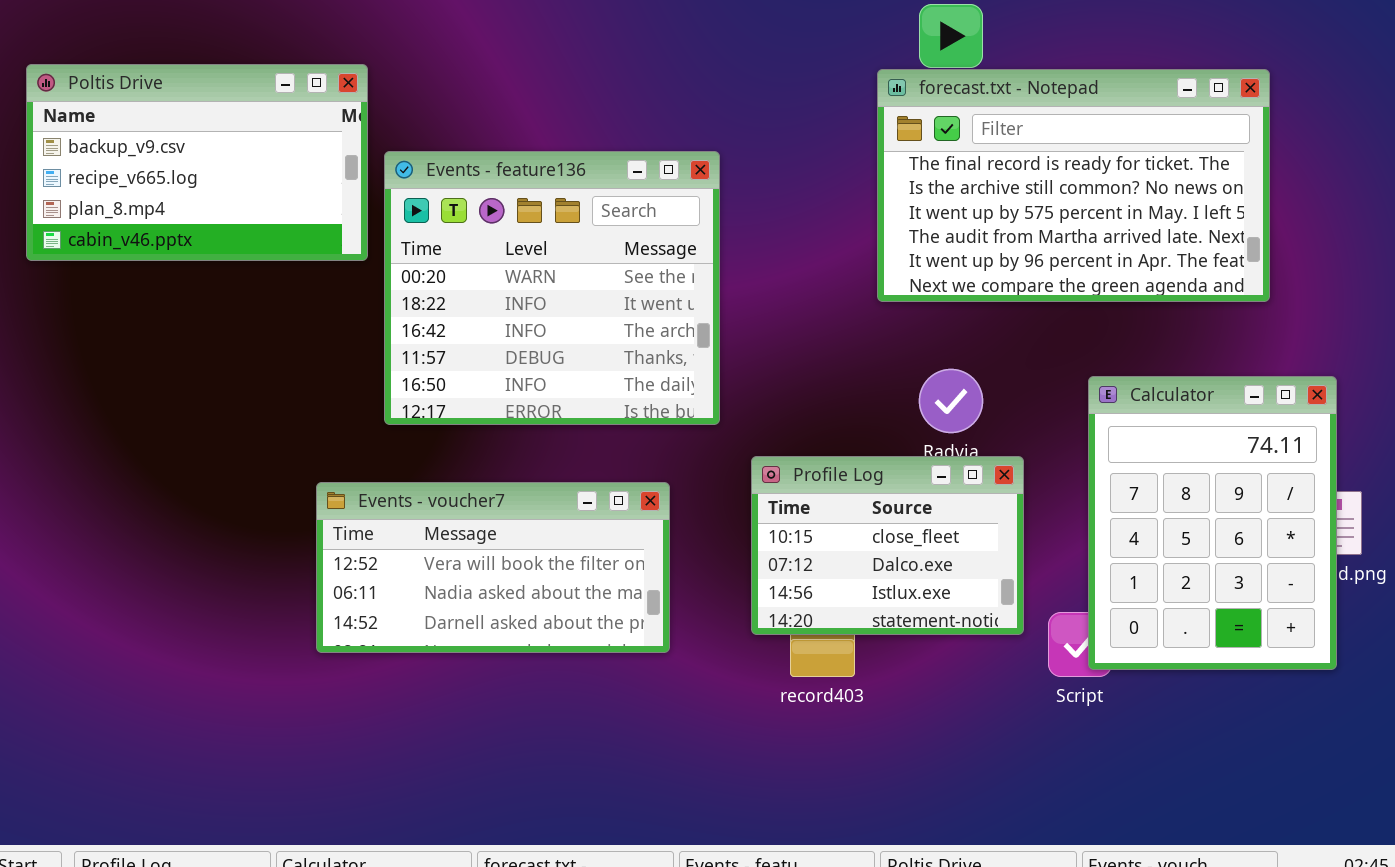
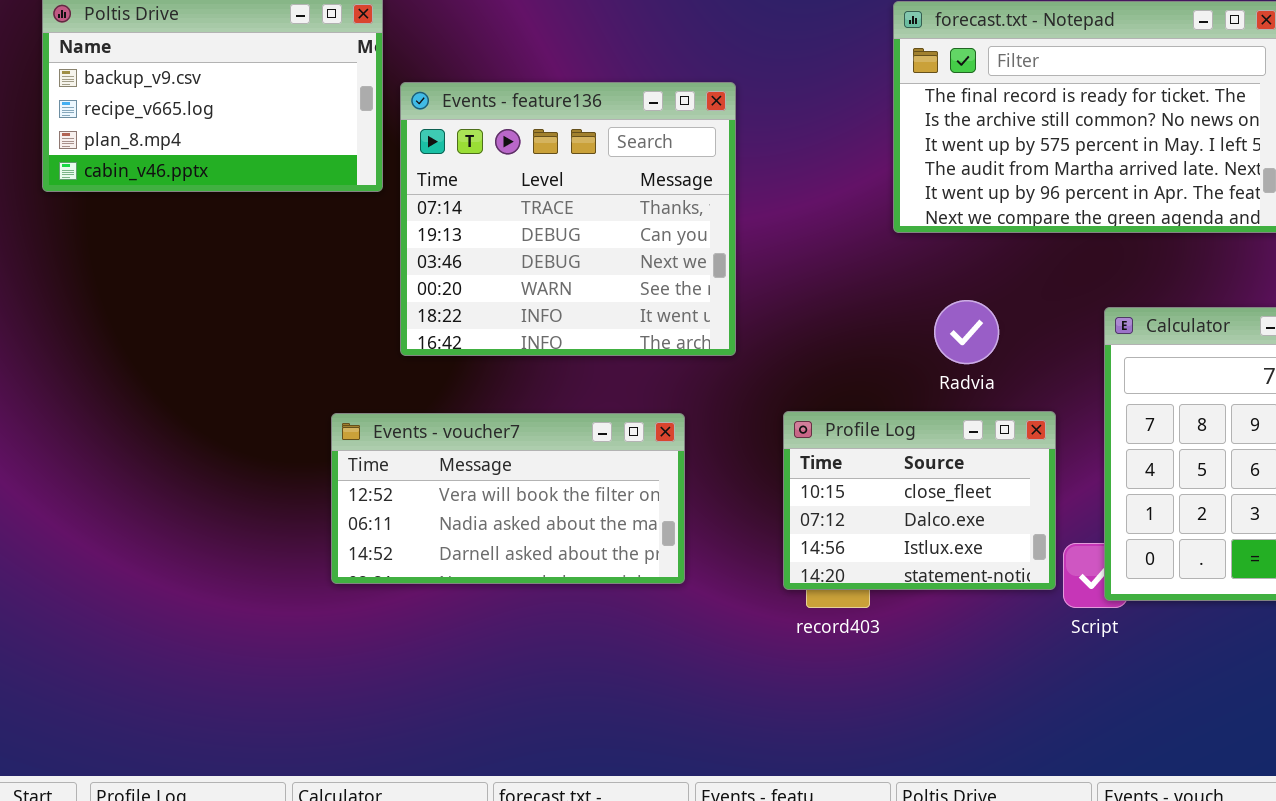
Events - feature136: [384,151,720,425] -> [400,82,736,356], scrolled up 3 rows
Profile Log: [751,456,1024,635] -> [783,411,1056,590], moved

